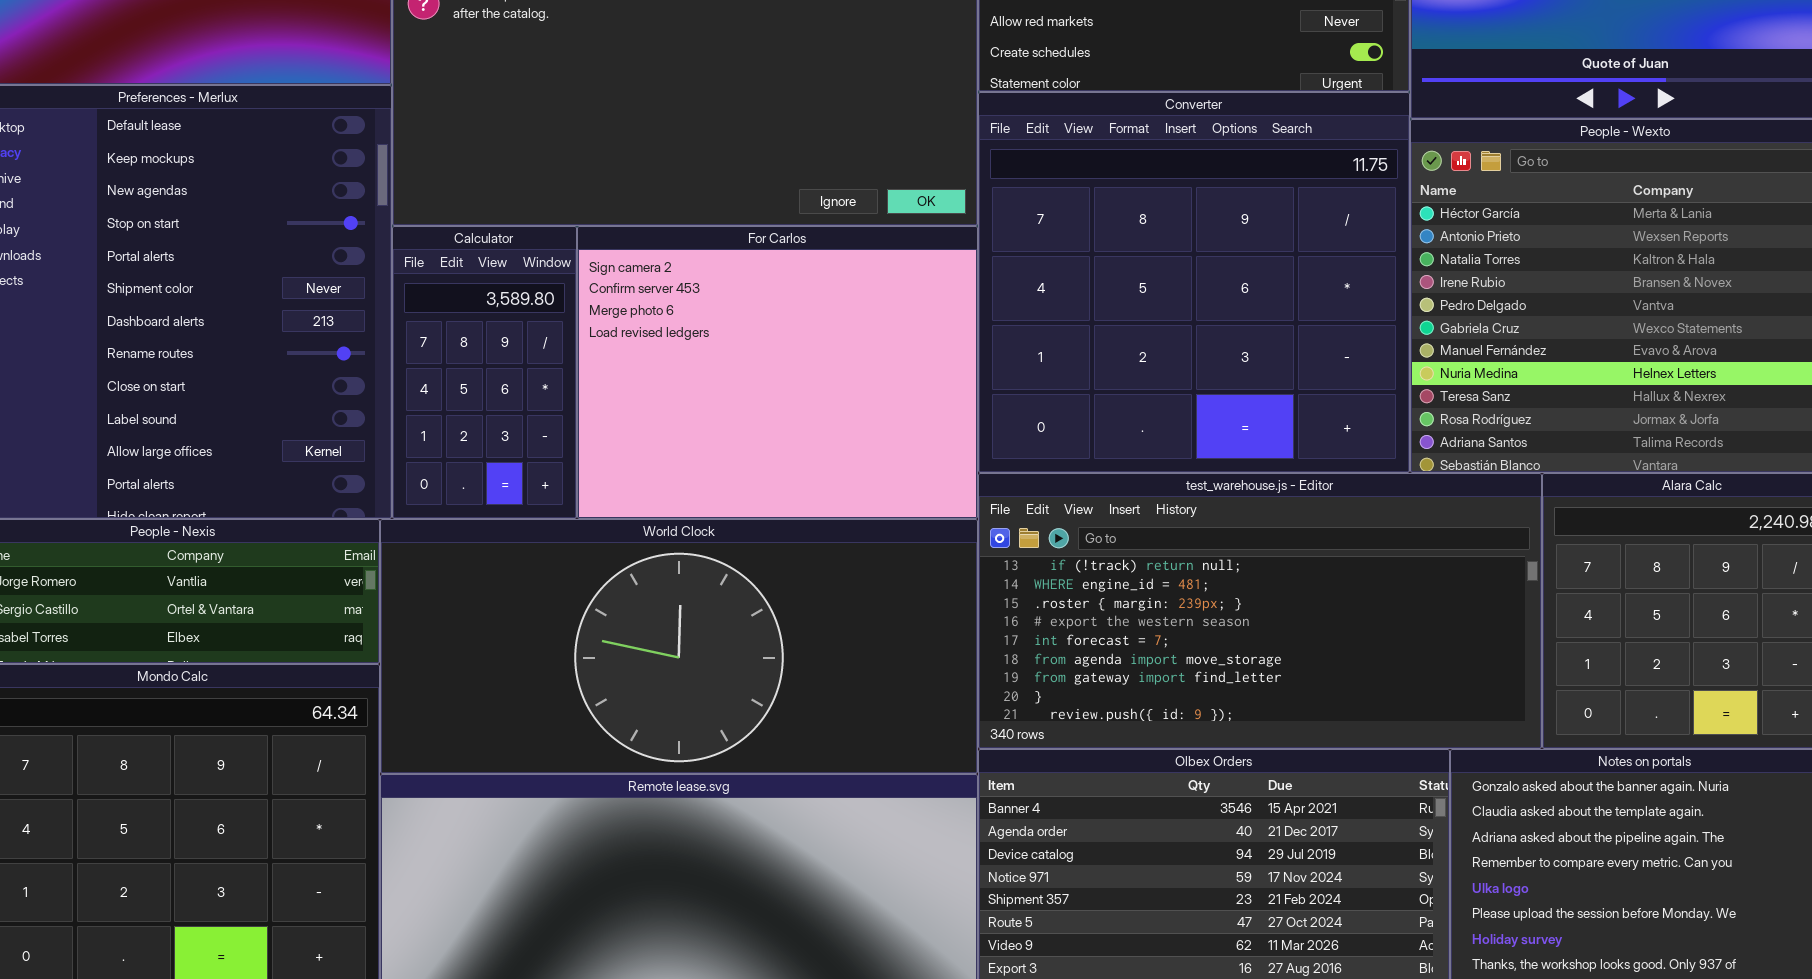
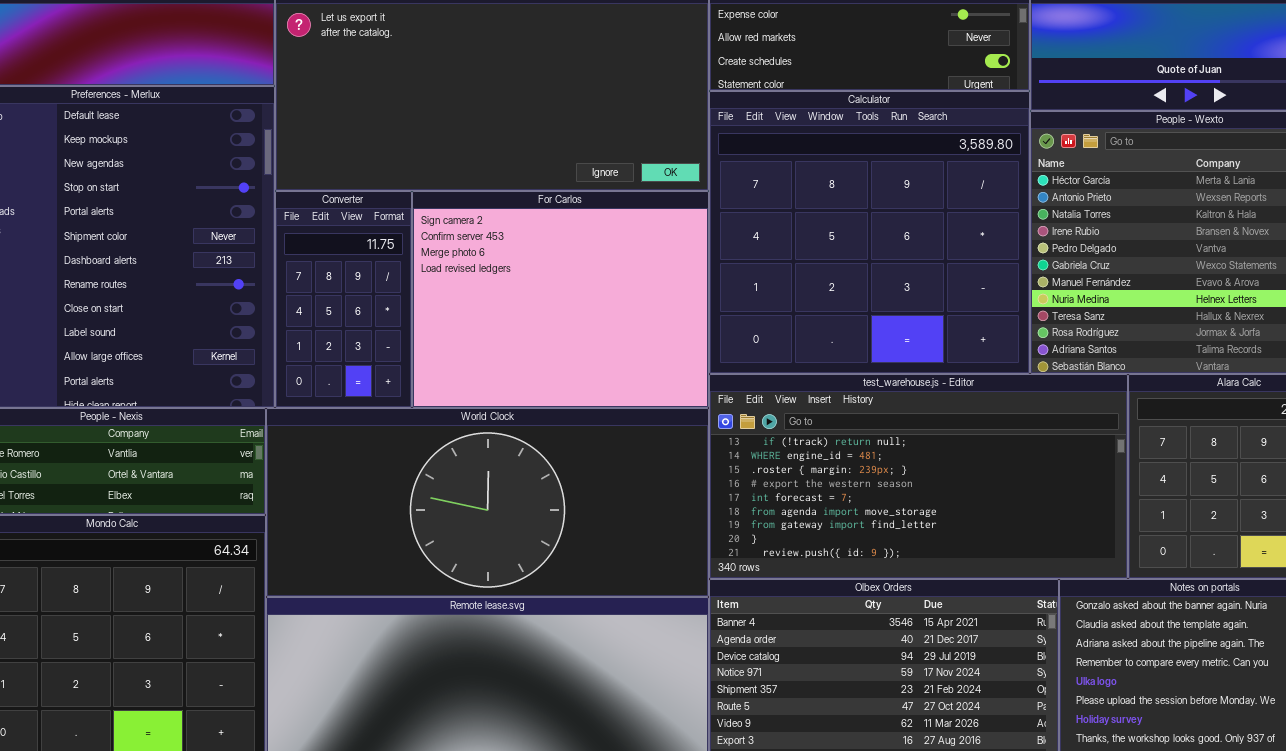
Converter: [978,92,1410,473] -> [275,191,412,408], moved, resized
Calculator: [392,226,577,519] -> [709,91,1030,374], moved, resized

